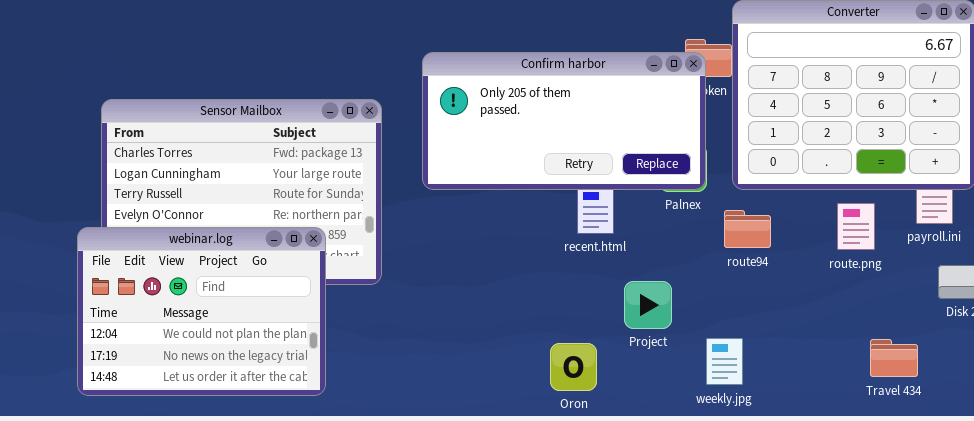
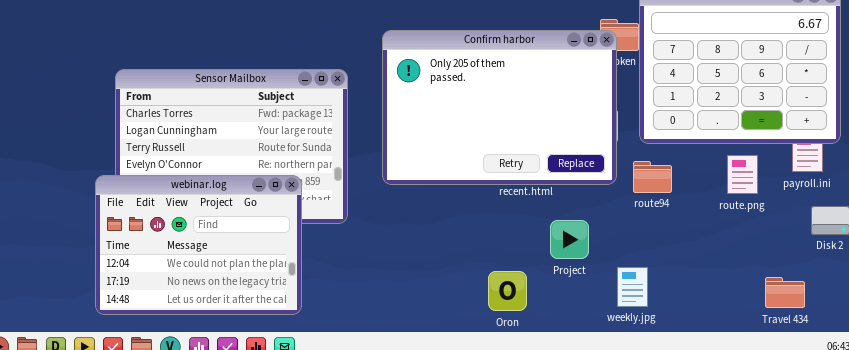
Confirm harbor: [422,52,706,190] -> [382,30,617,185], resized
Travel 434: [870,339,918,377] -> [765,277,805,308], moved

